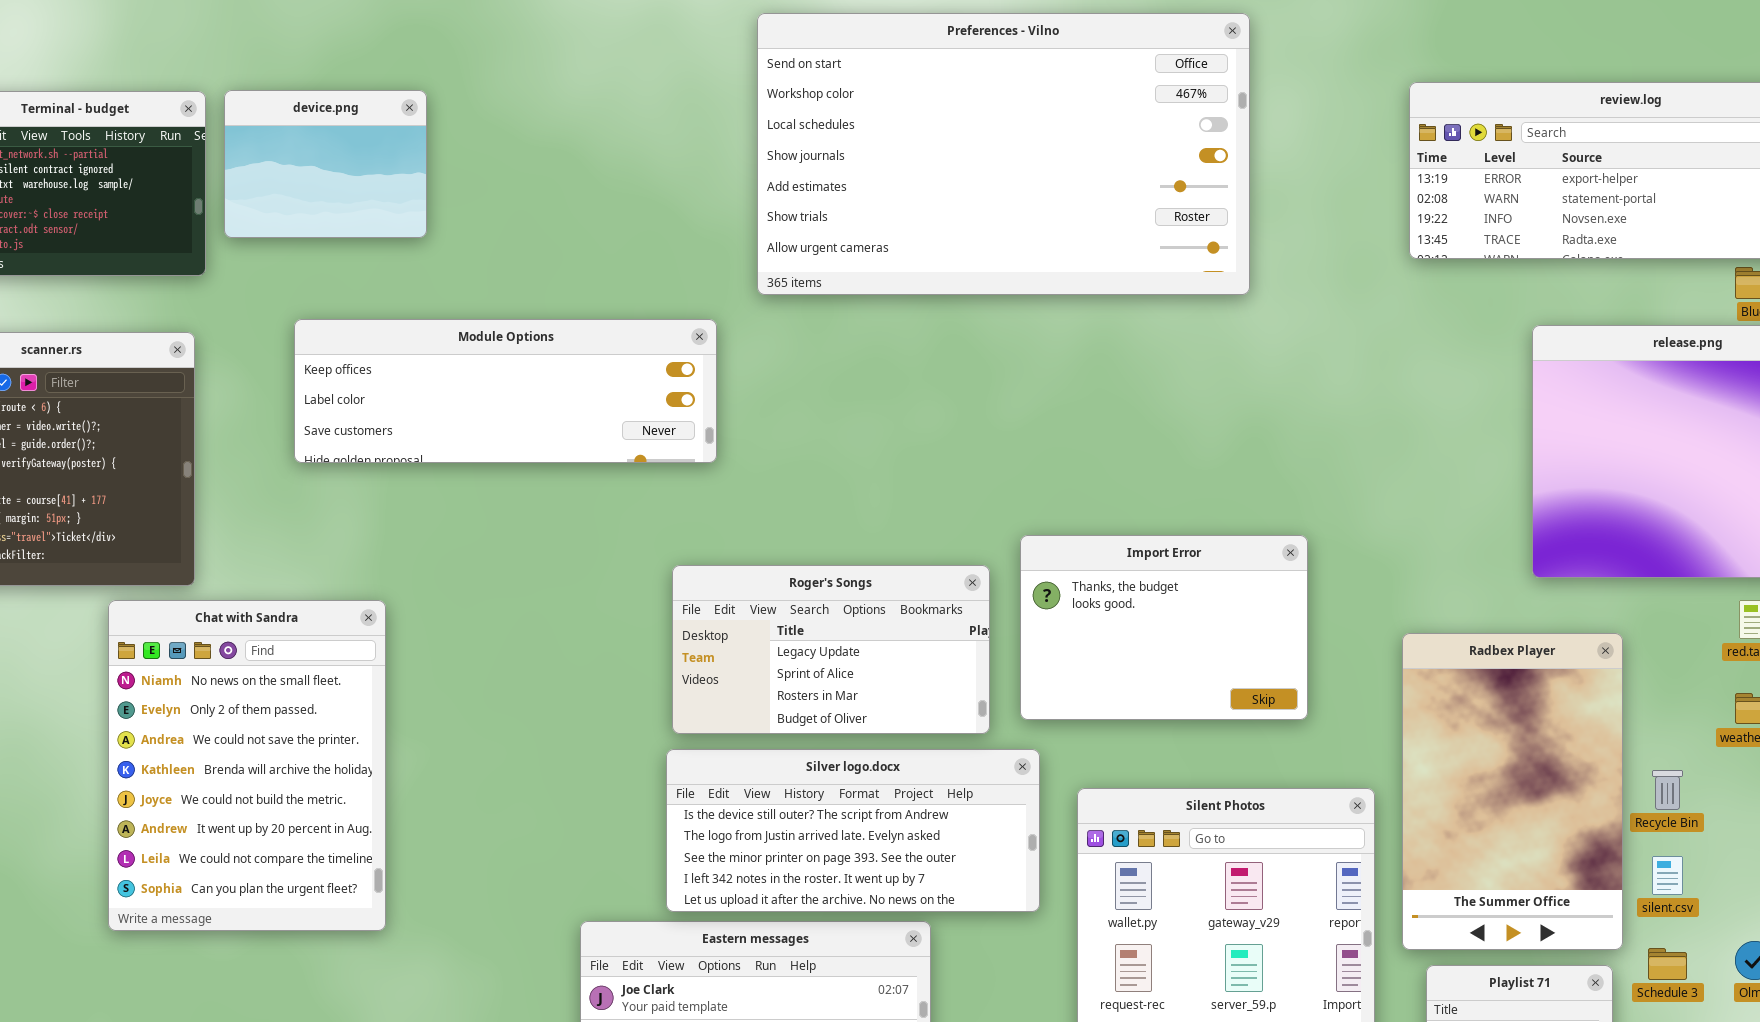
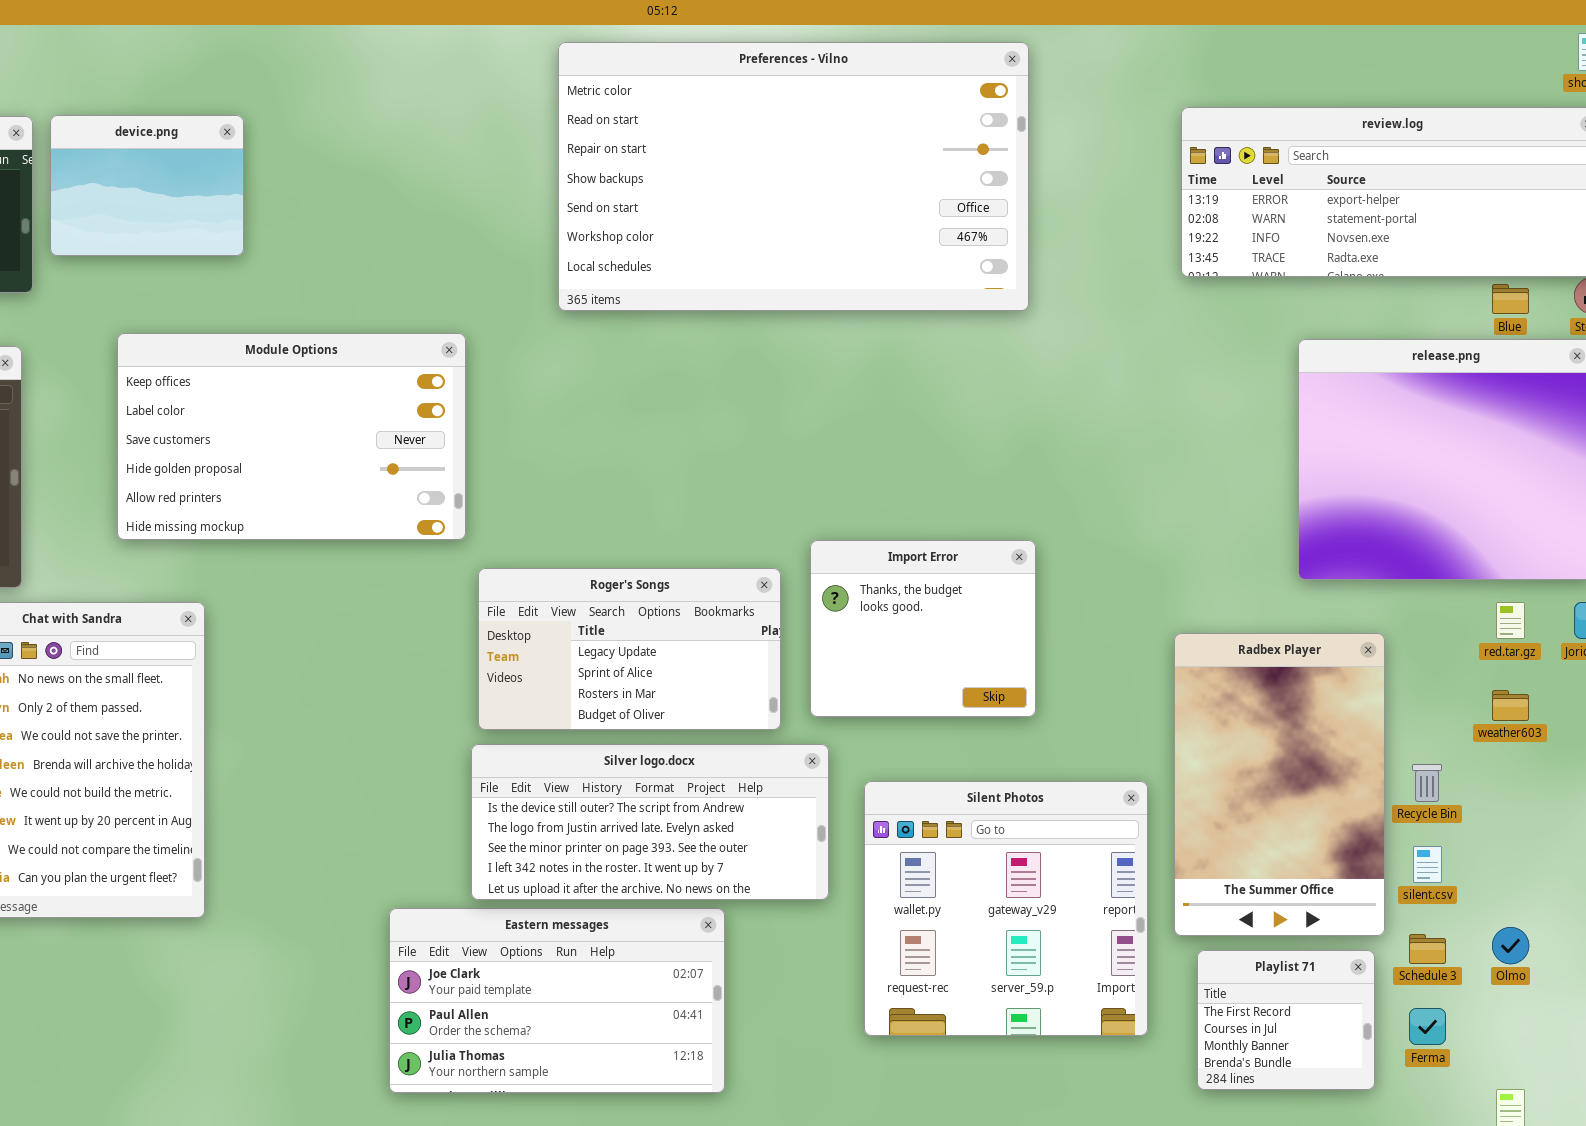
Preferences - Vilno: [757,13,1250,295] -> [558,42,1029,311], scrolled up 4 rows
Module Options: [294,319,717,463] -> [117,333,466,540], resized
Import Error: [1020,535,1308,720] -> [810,540,1036,717], resized

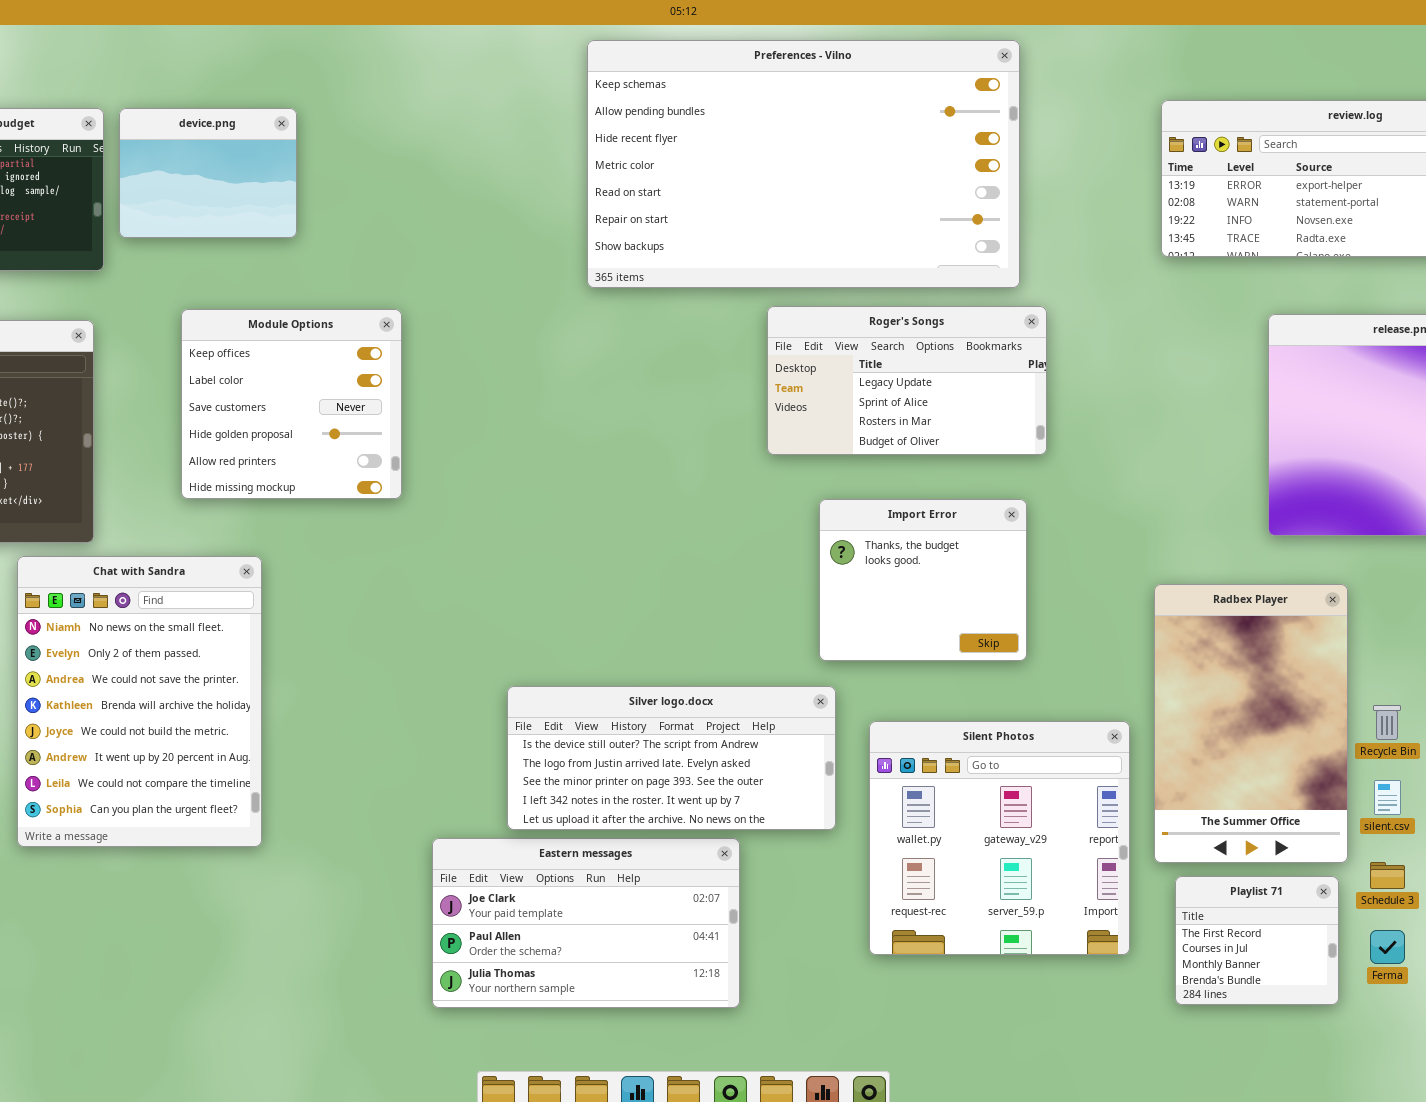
Preferences - Vilno: [558,42,1029,311] -> [587,40,1020,288], scrolled up 3 rows
Module Options: [117,333,466,540] -> [181,309,402,499], resized
Roger's Songs: [478,568,781,730] -> [767,306,1047,455], moved

